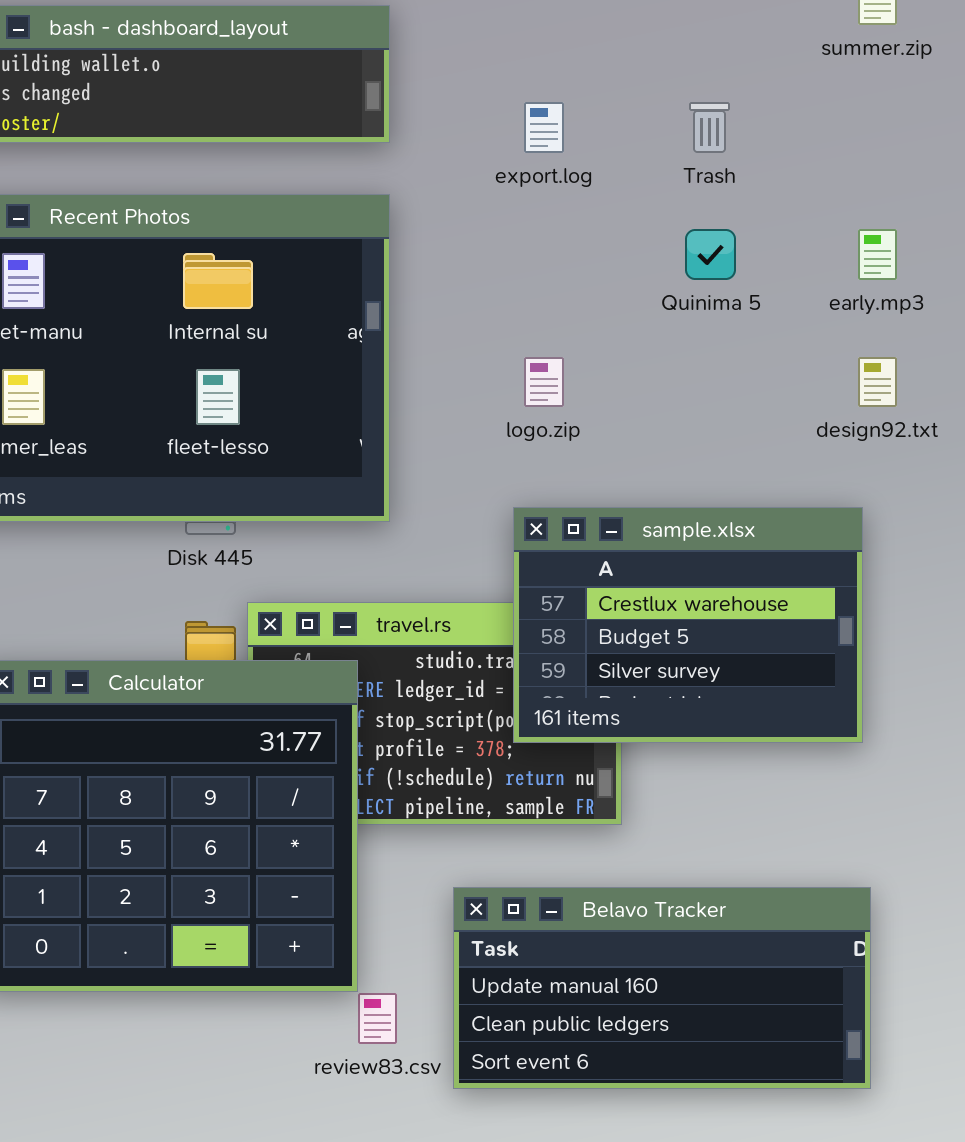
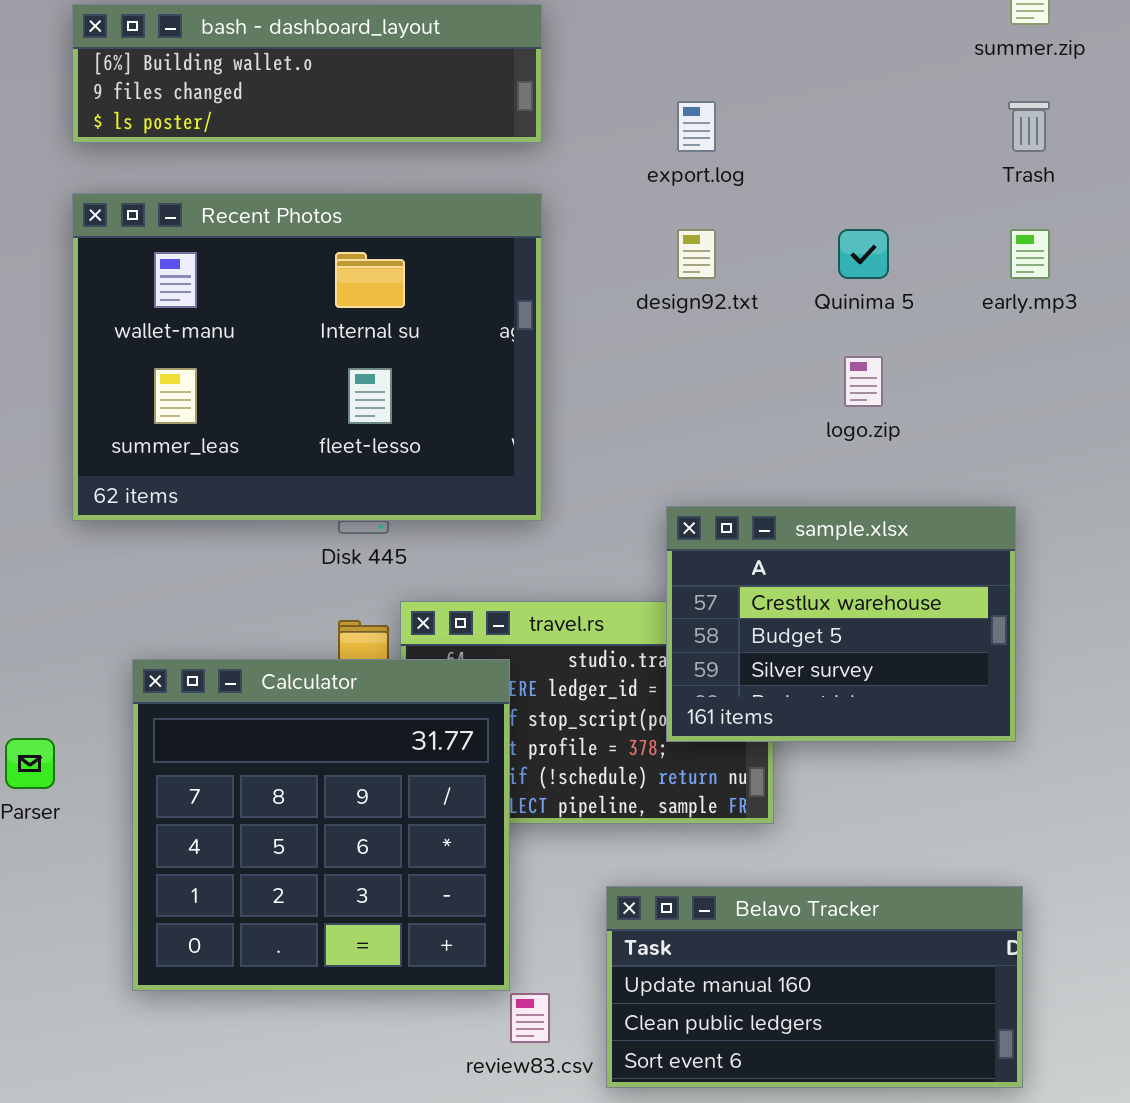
Trash: [689,102,730,153] -> [1008,101,1050,152], moved
logo.zip: [524,357,564,407] -> [844,356,883,407], moved
design92.txt: [858,357,897,407] -> [677,229,716,279], moved

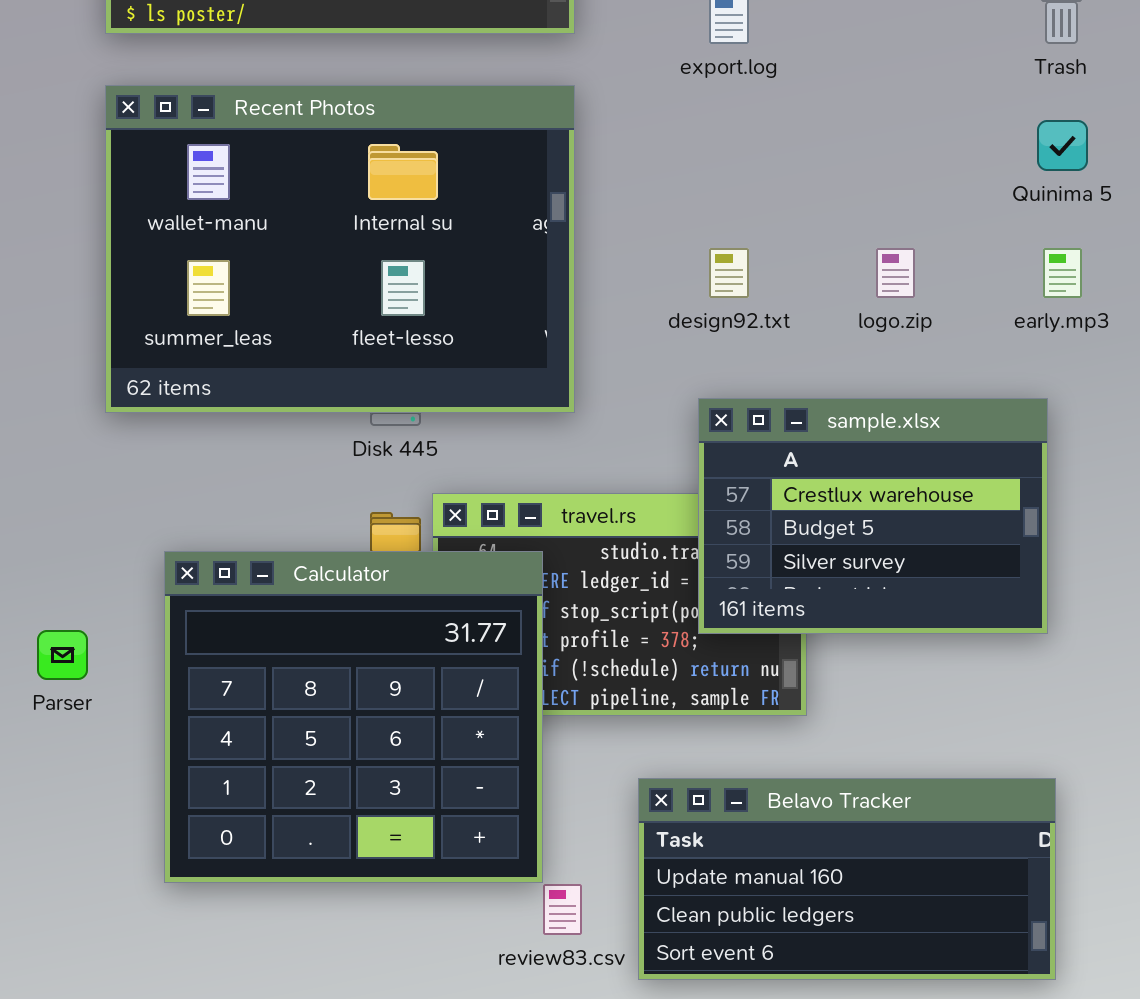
design92.txt: [677,229,716,279] -> [709,248,749,298], moved
Quinima 5: [838,229,889,279] -> [1037,120,1088,171], moved
early.mp3: [1010,229,1050,279] -> [1043,248,1082,298], moved

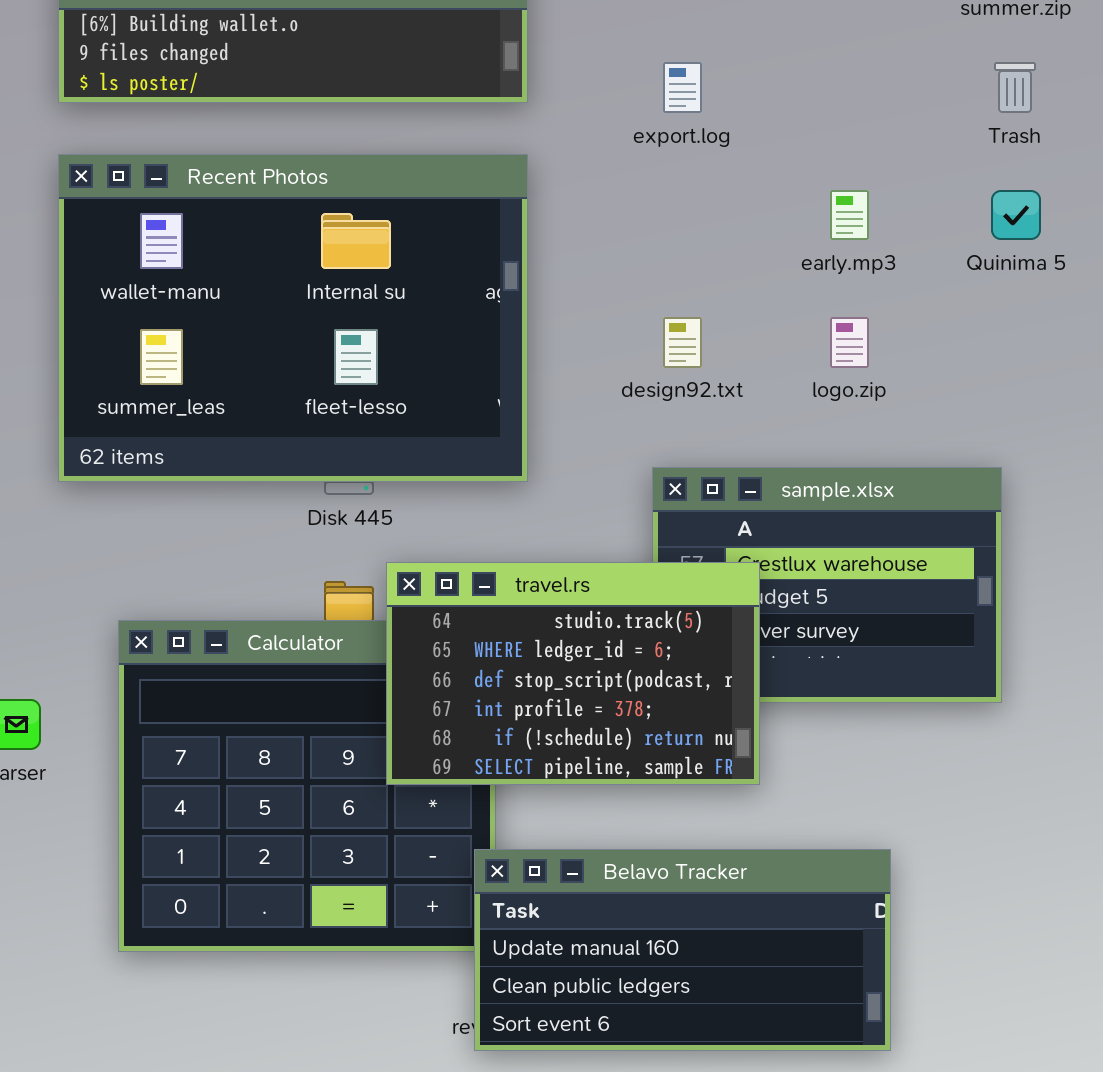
early.mp3: [1043,248,1082,298] -> [830,190,869,240], moved
travel.rs: [432,493,807,716] -> [386,562,760,785], raised
Belavo Tracker: [638,778,1056,980] -> [474,849,891,1051], moved

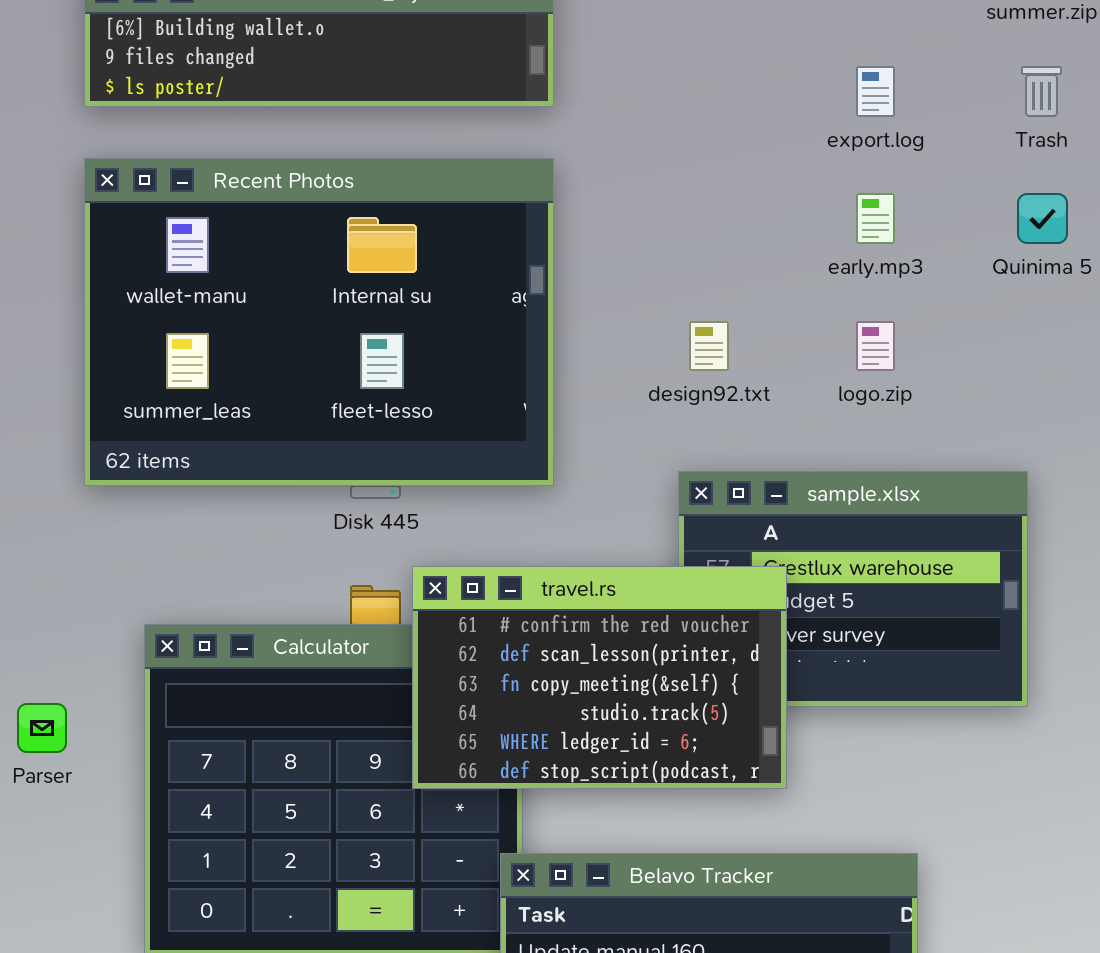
export.log: [663,62,702,113] -> [856,66,895,117], moved
travel.rs: [386,562,760,785] -> [412,566,787,789], scrolled up 3 rows

